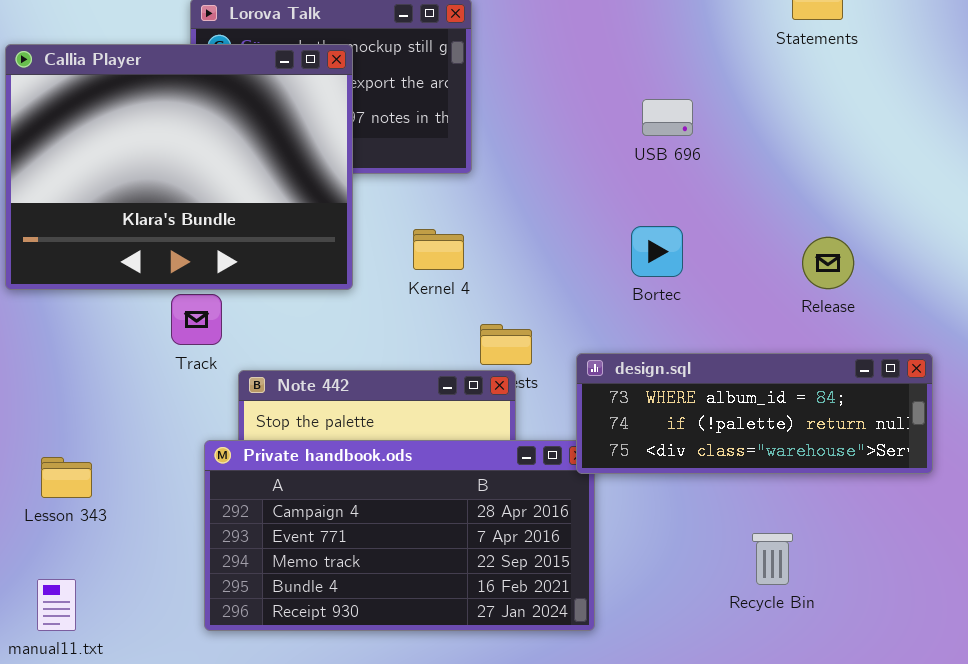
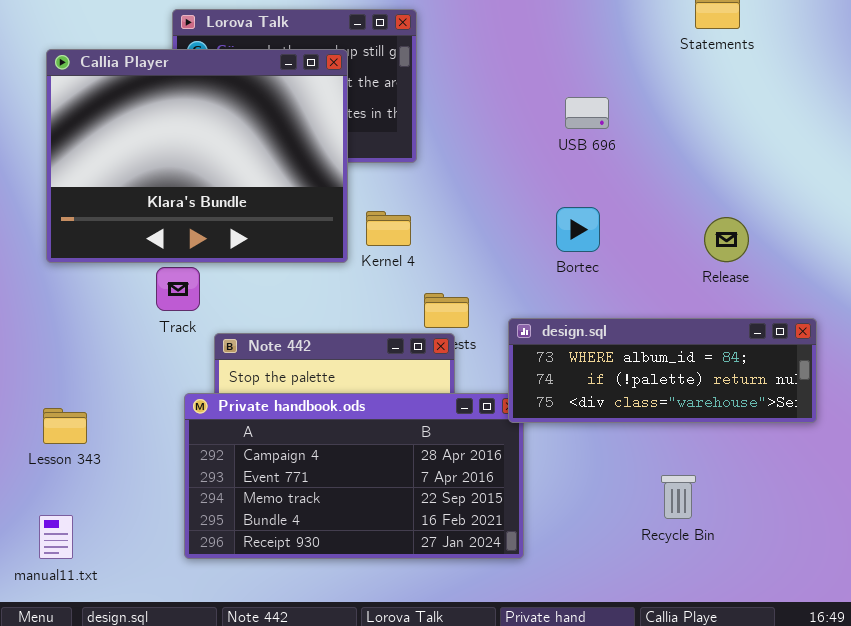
Callia Player: [5,44,353,290] -> [46,49,348,263], moved

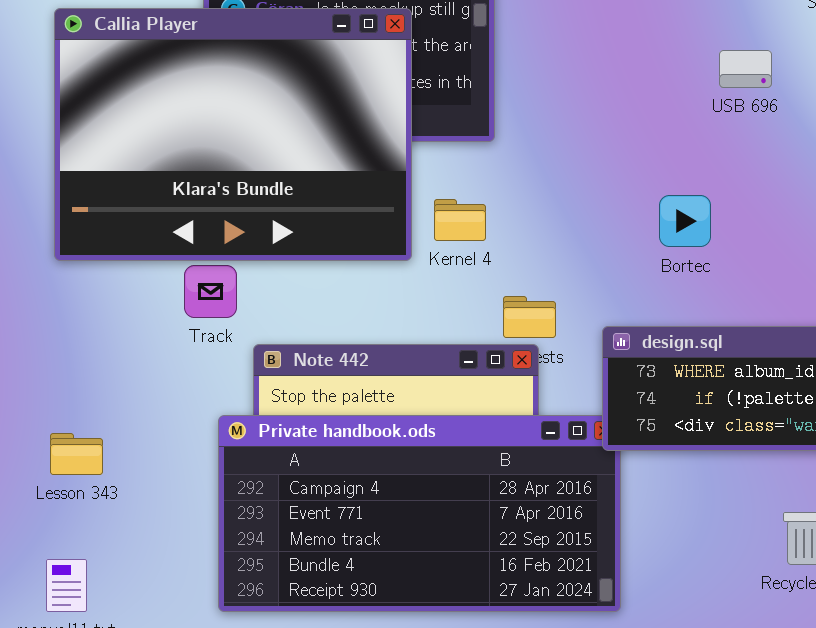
USB 696: [565,97,609,129] -> [719,50,772,88], moved

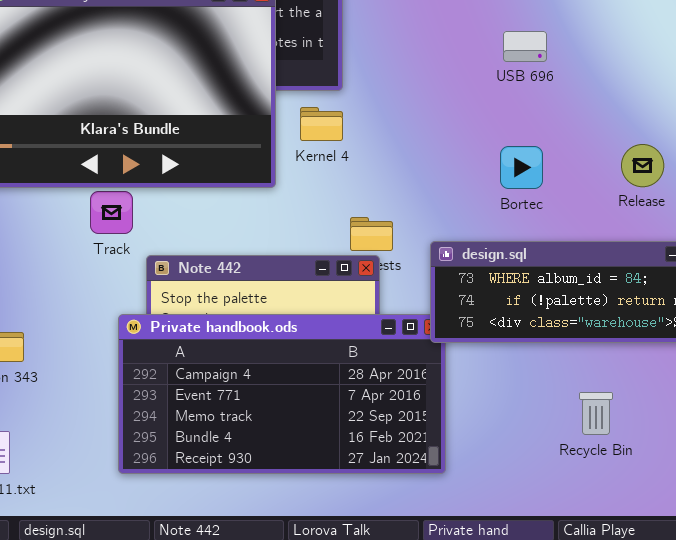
USB 696: [719,50,772,88] -> [503,31,547,62], moved
Bortec: [659,195,711,247] -> [500,146,543,189], moved
Kernel 4: [434,199,486,241] -> [300,107,343,141], moved

